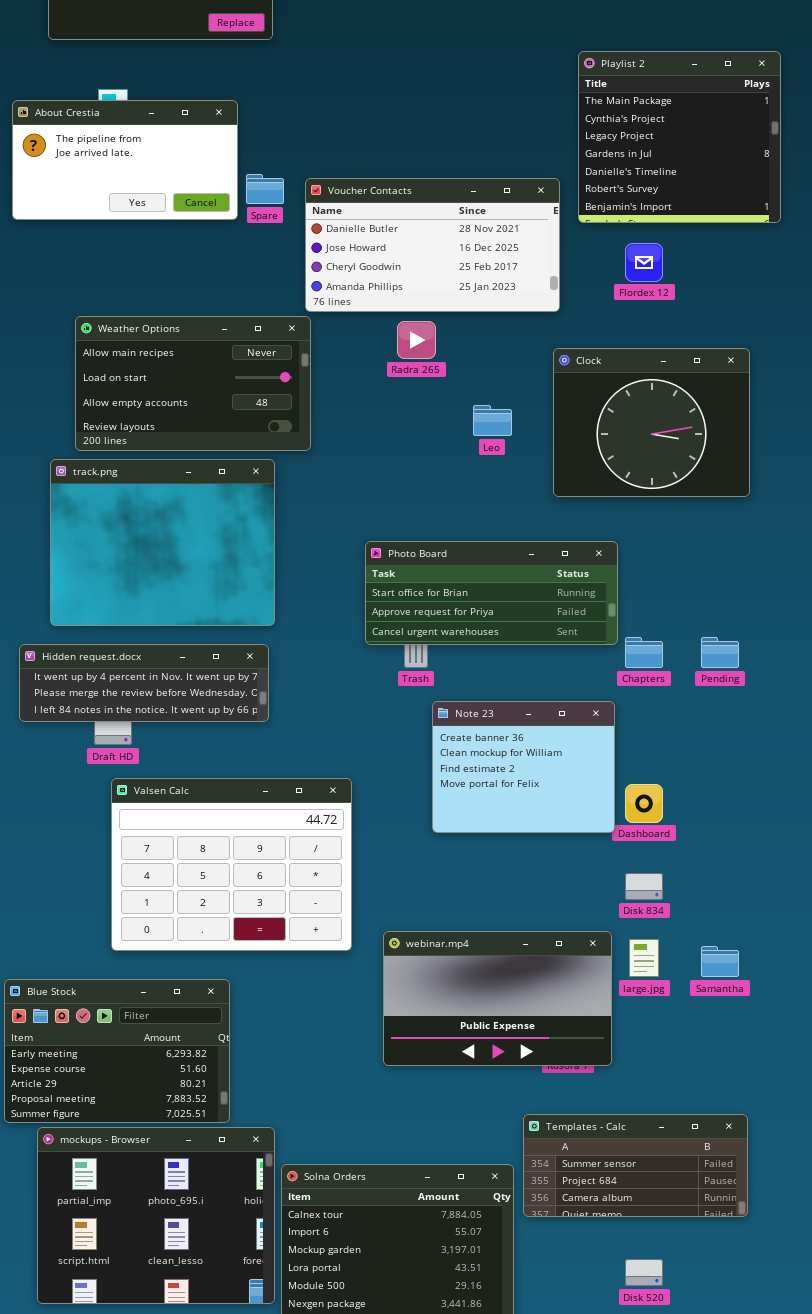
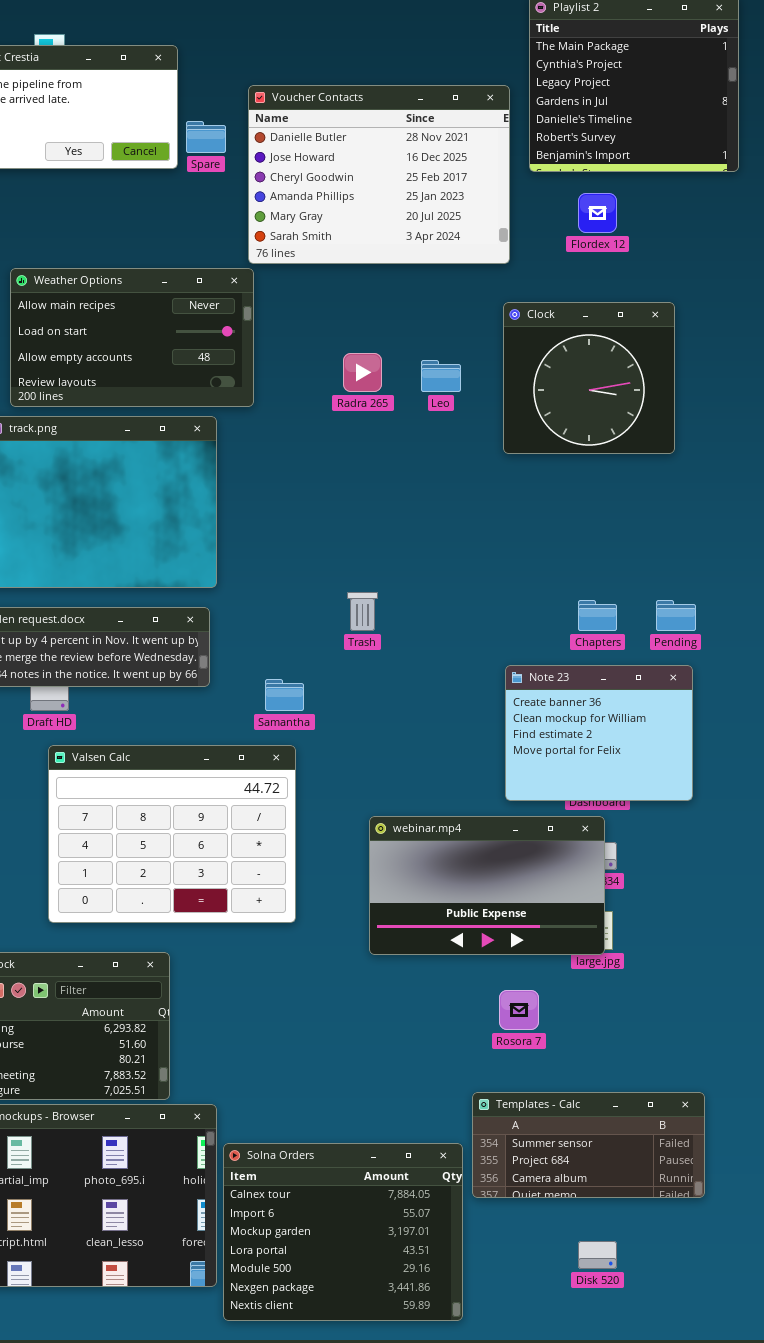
Voucher Contacts: [305,178,560,312] -> [248,85,510,264], resized
Radra 265: [397,321,436,359] -> [343,353,382,392], moved
Clock: [553,348,750,497] -> [503,302,675,454], resized
Photo Board: [365,541,618,645] -> none, closed
Note 23: [432,701,615,833] -> [505,665,693,801], moved
webinar.mp4: [383,931,612,1066] -> [369,816,605,955], moved
Samantha: [701,946,739,977] -> [265,679,304,711], moved

